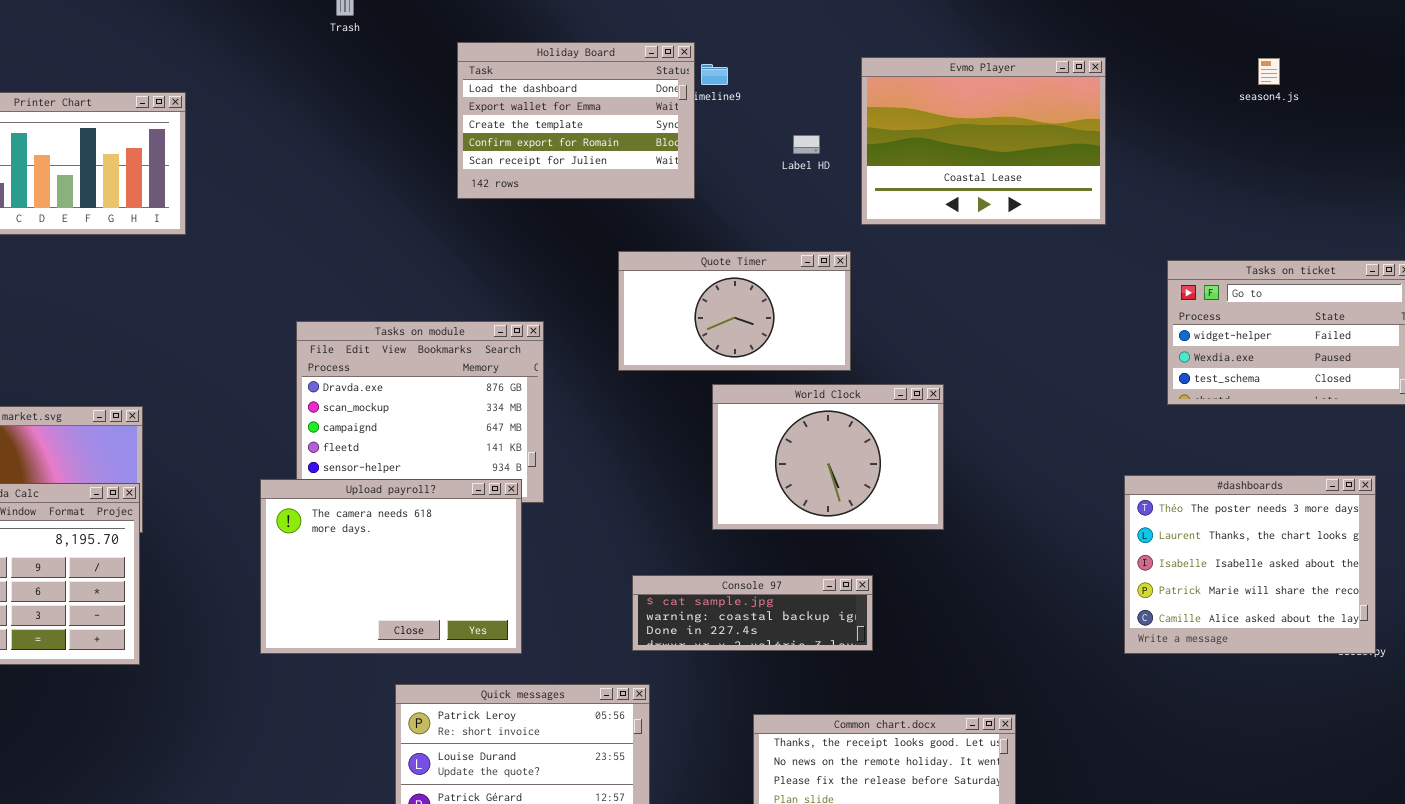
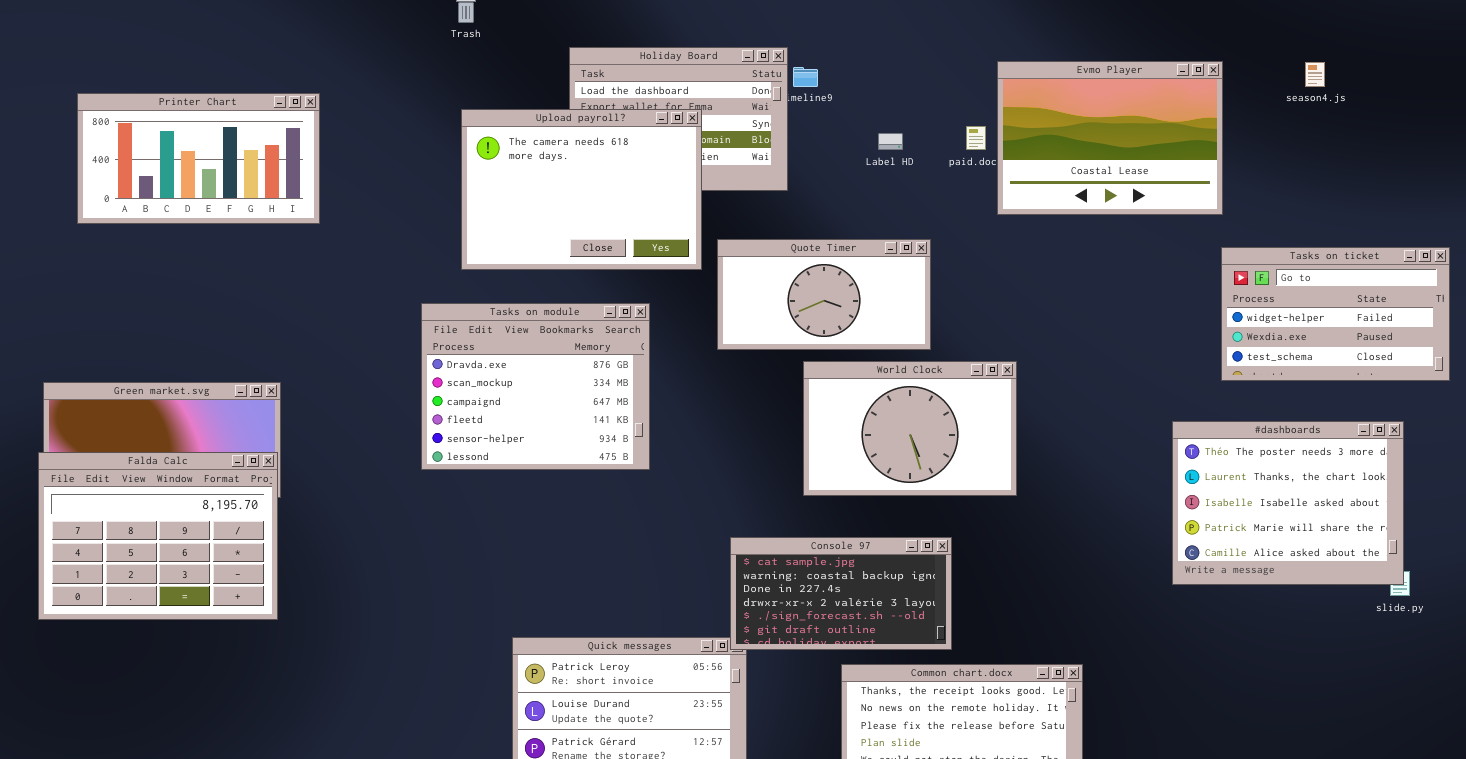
Evmo Player: [861,57,1106,225] -> [997,61,1223,215], moved
#dashboards: [1124,475,1376,654] -> [1172,421,1404,585], moved
Upload payroll?: [260,479,522,654] -> [461,109,702,270], moved
Console 97: [632,575,873,651] -> [730,537,952,650], resized

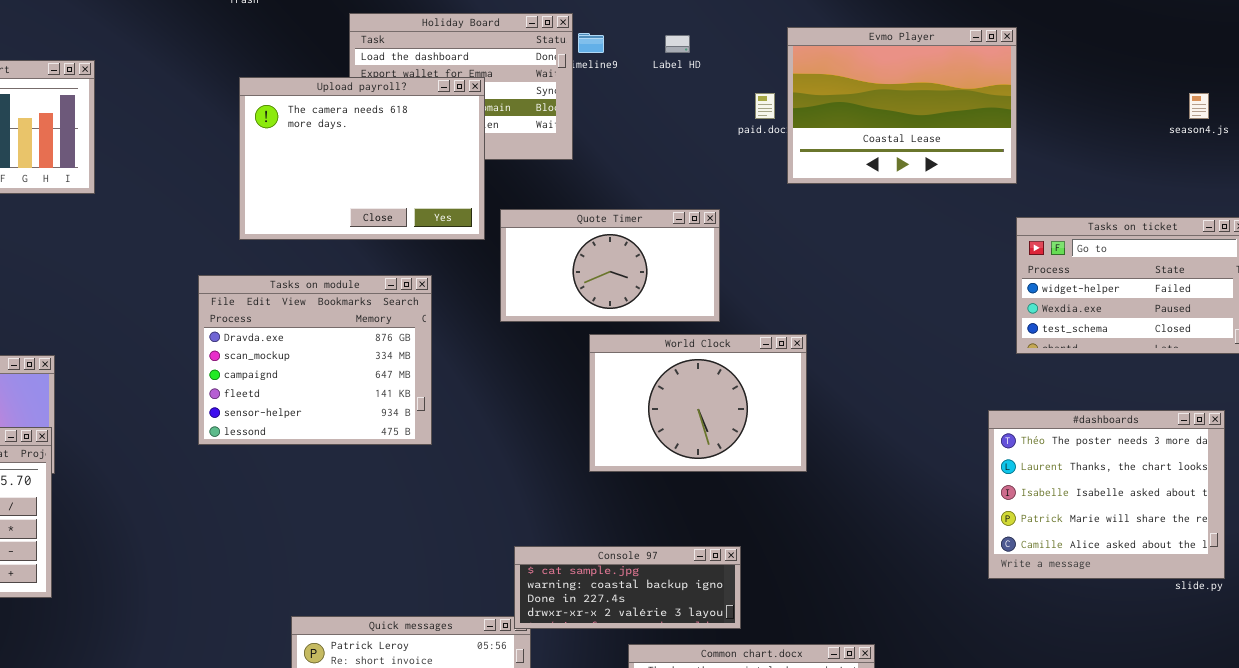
season4.js: [1305,62,1325,87] -> [1189,93,1209,119], moved
Label HD: [878,133,903,150] -> [665,35,690,53], moved
#dashboards: [1172,421,1404,585] -> [988,410,1225,579], moved
Console 97: [730,537,952,650] -> [514,546,741,629], resized

